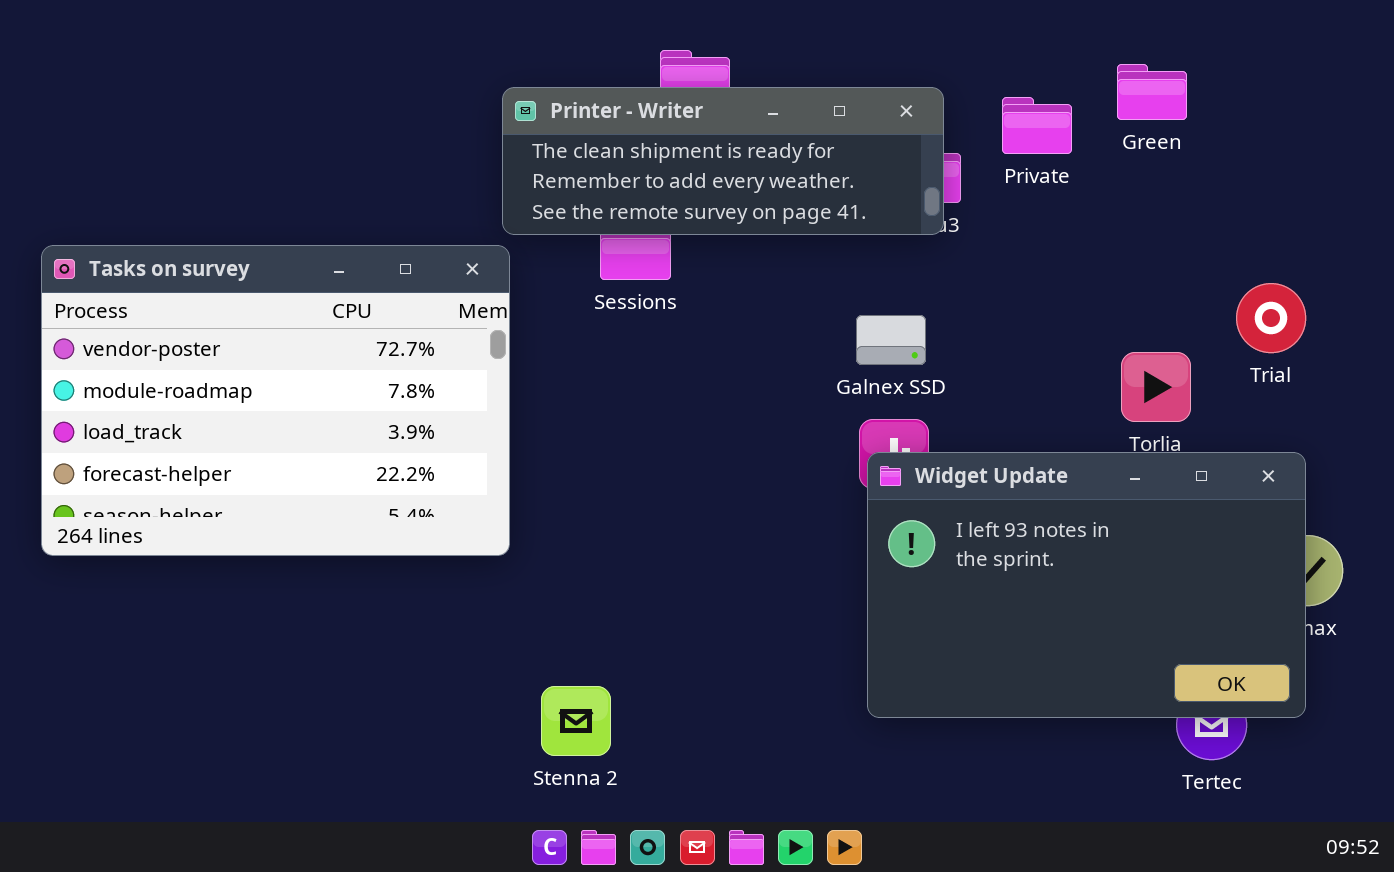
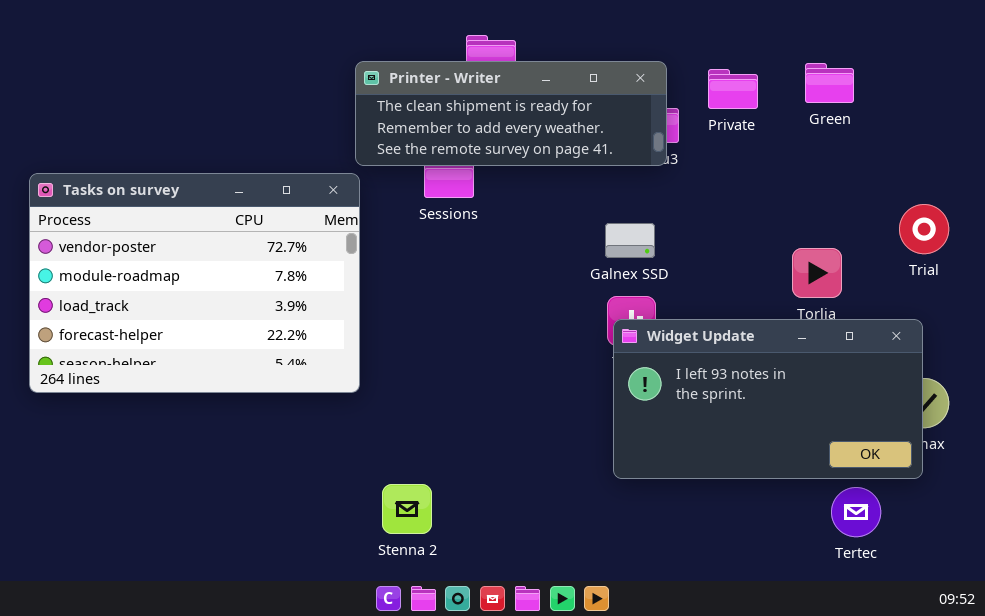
Green: [1117,64,1187,120] -> [805,63,854,103], moved
Trial: [1236,283,1306,353] -> [899,204,949,254], moved
Widget Update: [867,452,1306,718] -> [613,319,923,479], resized

